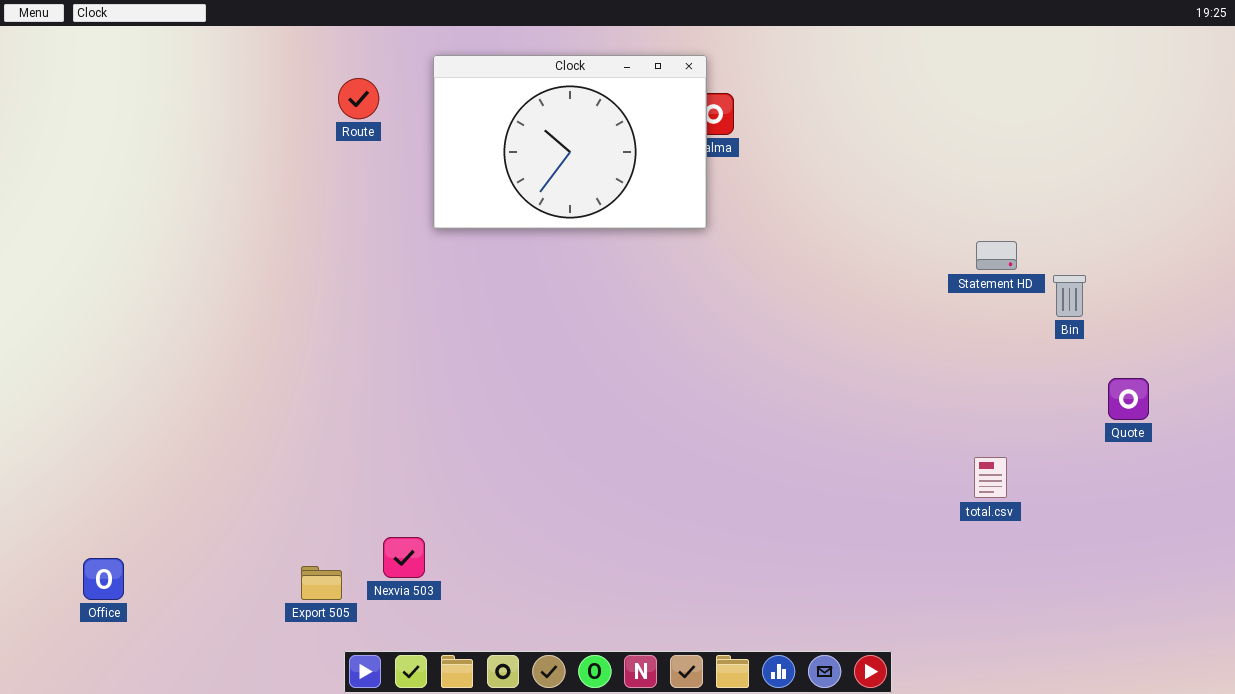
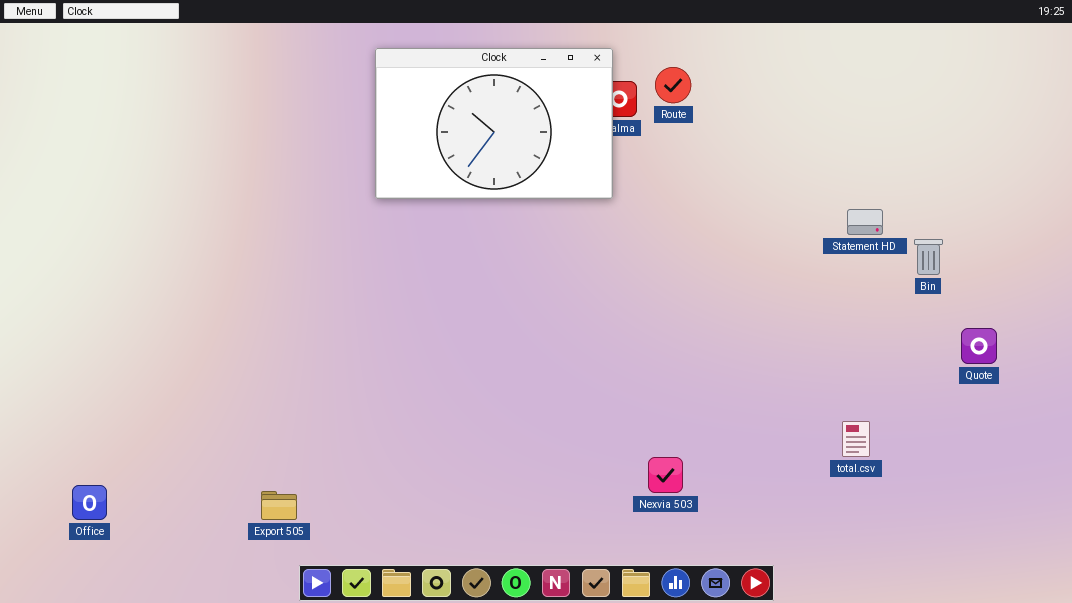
Route: [338,78,379,119] -> [655,67,691,103], moved
total.csv: [974,457,1007,498] -> [842,421,870,457], moved
Nexvia 503: [383,537,425,578] -> [648,457,683,493], moved

